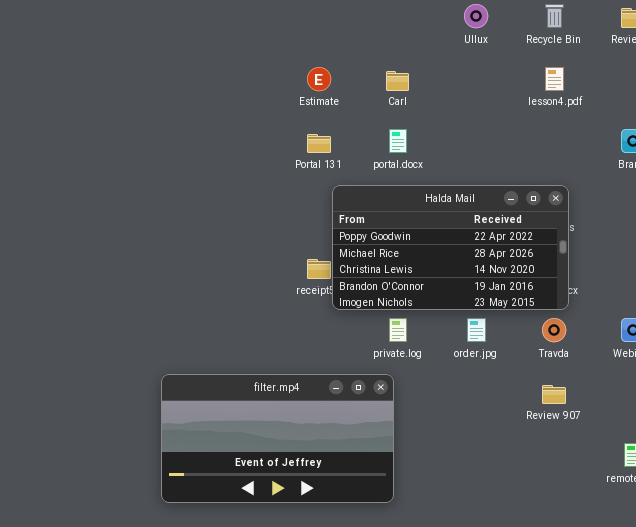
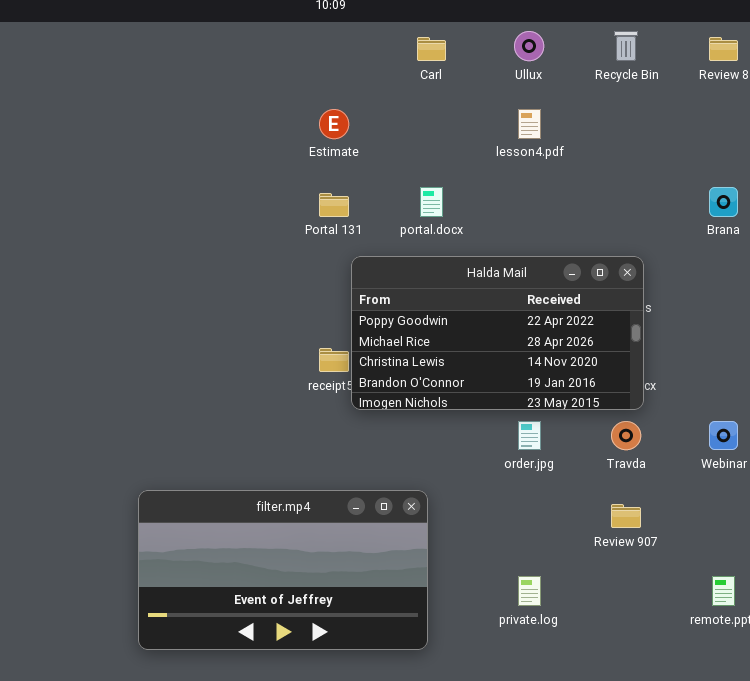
lesson4.pdf: [545,67,564,91] -> [518,109,541,139], moved
Carl: [386,71,409,91] -> [417,37,446,61], moved
private.log: [389,318,407,342] -> [518,576,541,606], moved

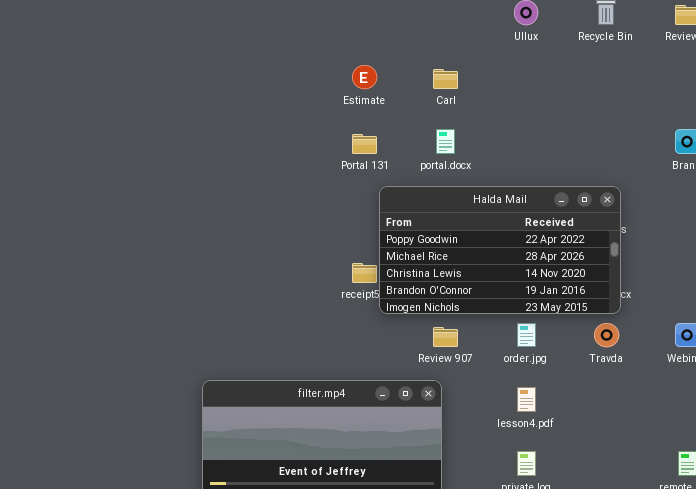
Carl: [417,37,446,61] -> [433,69,458,89], moved
lesson4.pdf: [518,109,541,139] -> [517,387,536,412], moved
Review 907: [611,504,641,528] -> [433,327,458,347], moved

